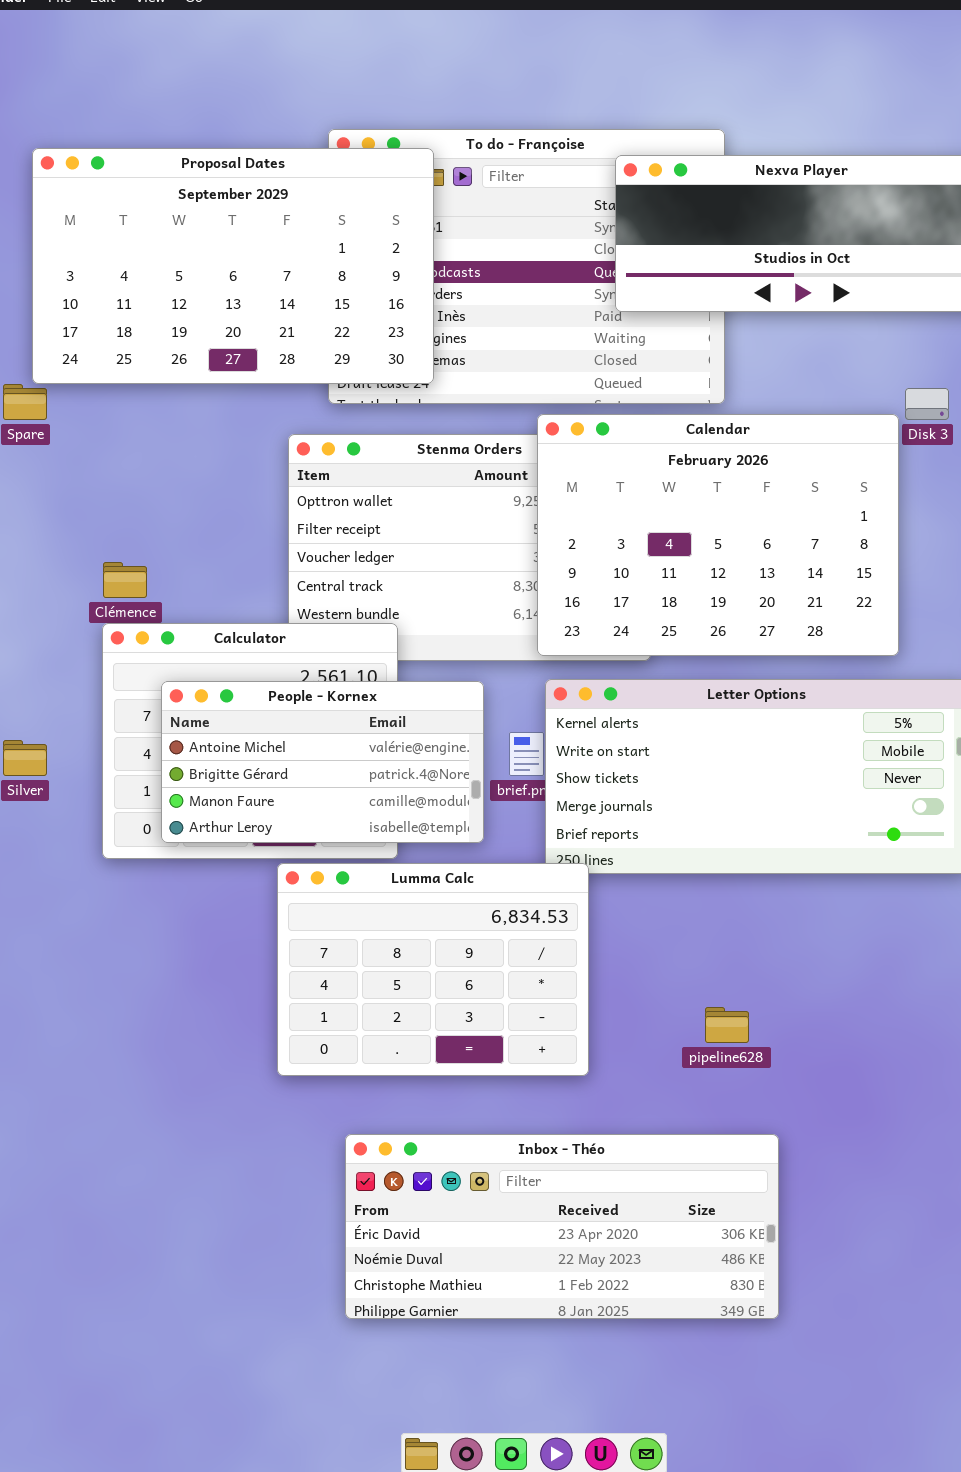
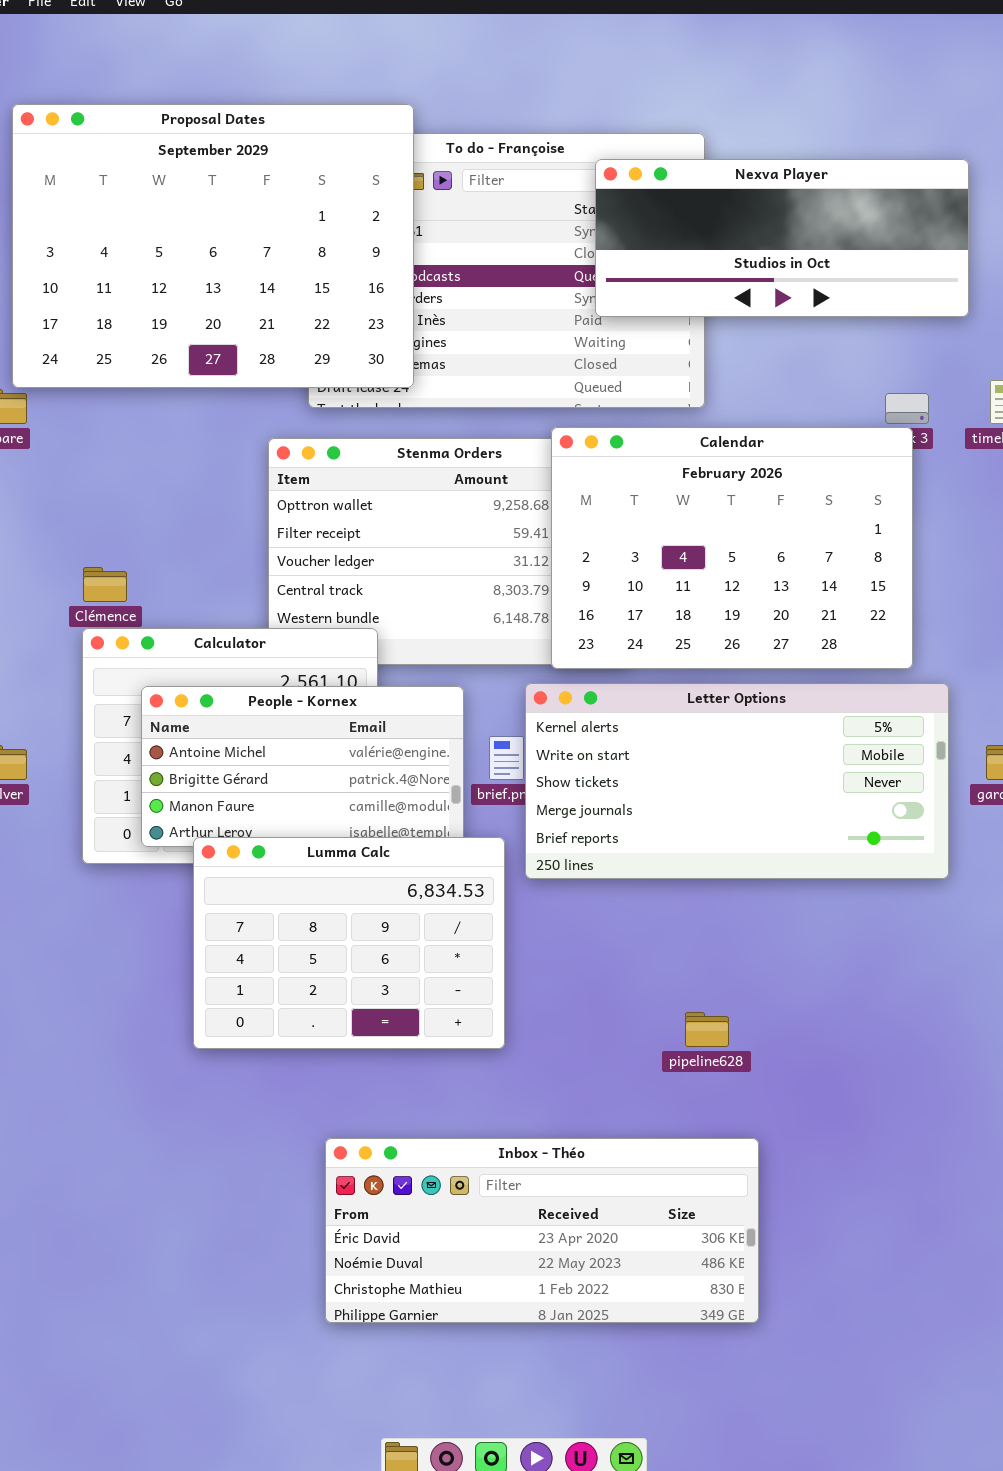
Proposal Dates: [32,148,434,384] -> [12,104,414,388], resized
Calendar: [537,414,899,656] -> [551,427,913,669], moved
Lumma Calc: [277,863,589,1076] -> [193,837,505,1049], moved

